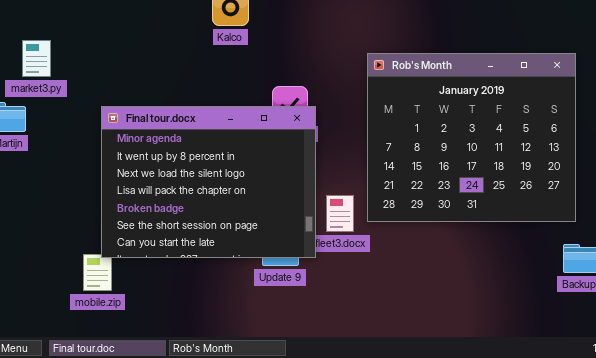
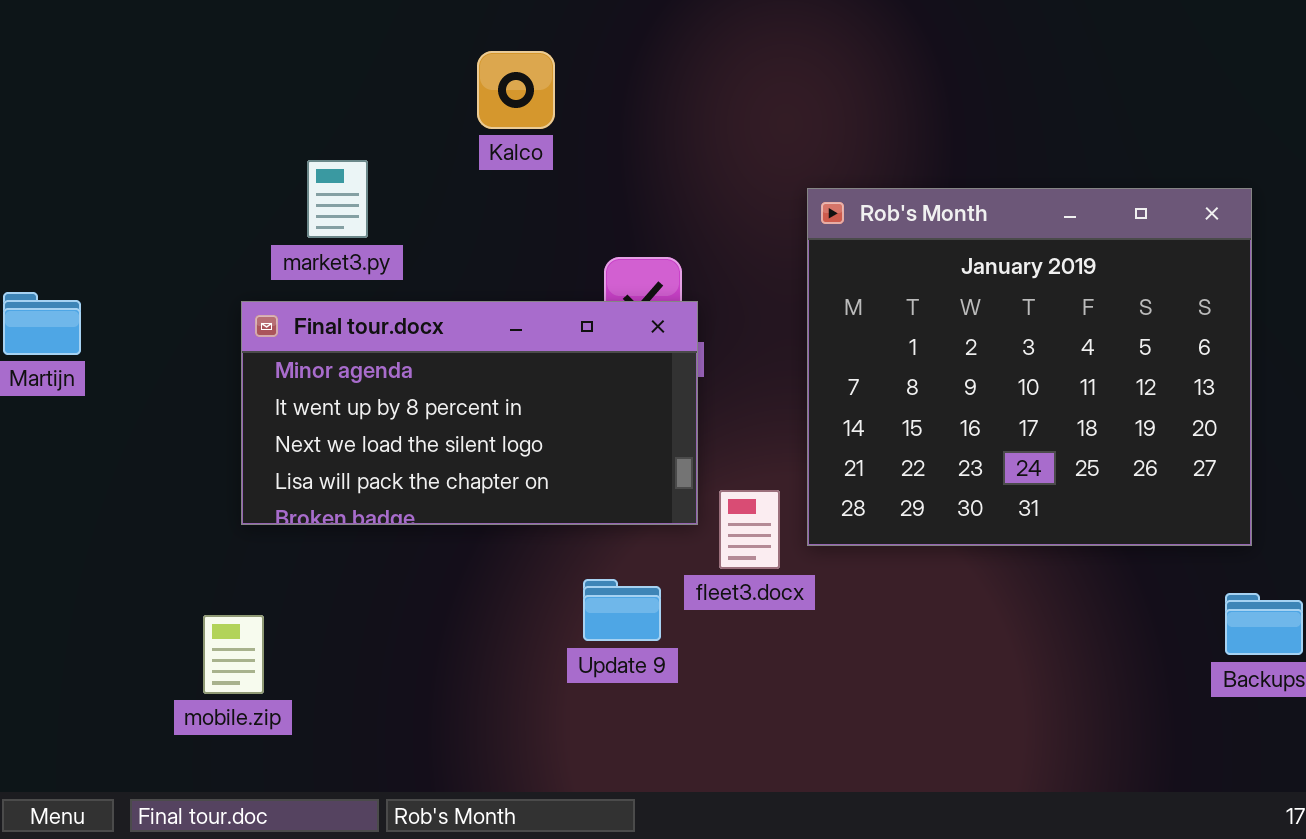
market3.py: [22,40,51,77] -> [307,160,368,238], moved
Final tour.docx: [101,106,316,258] -> [241,301,698,525], resized

